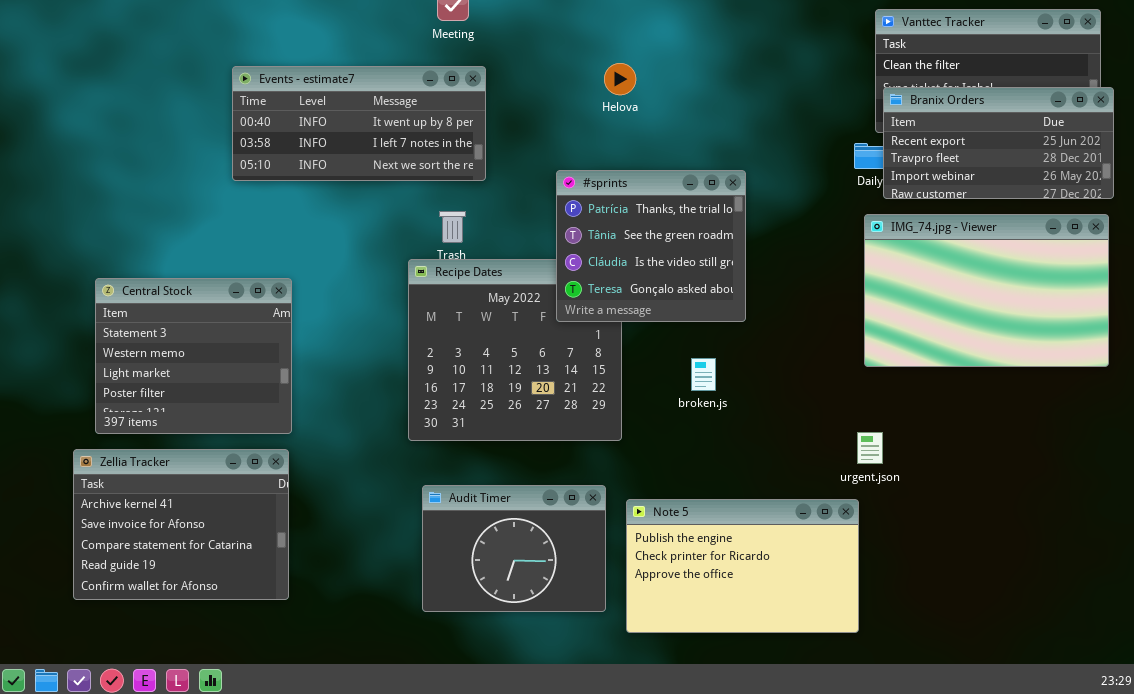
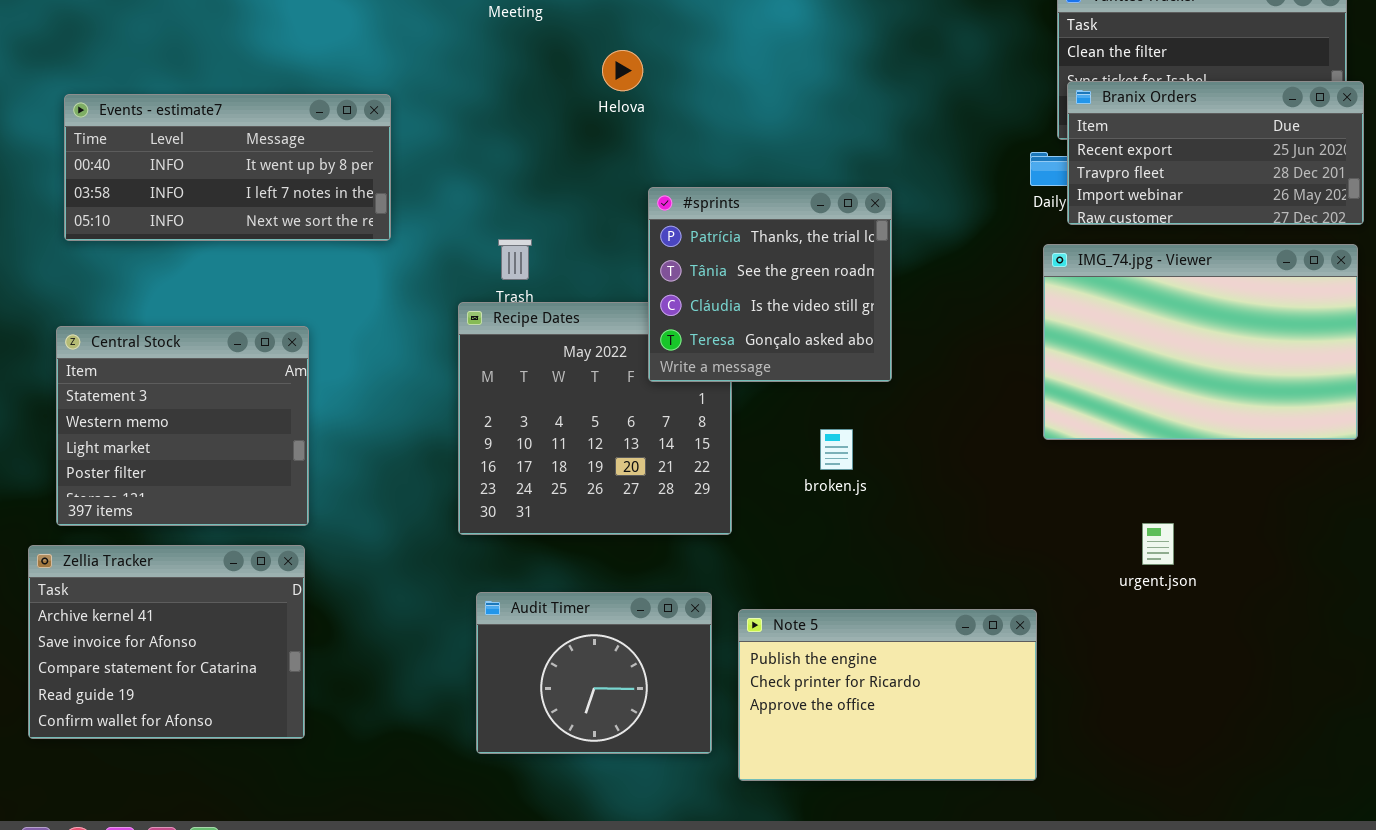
Helova: [604,63,636,95] -> [602,50,643,91], moved
Events - estimate7: [232,66,486,181] -> [64,94,391,241], moved
urgent.json: [857,432,883,464] -> [1142,523,1174,565], moved

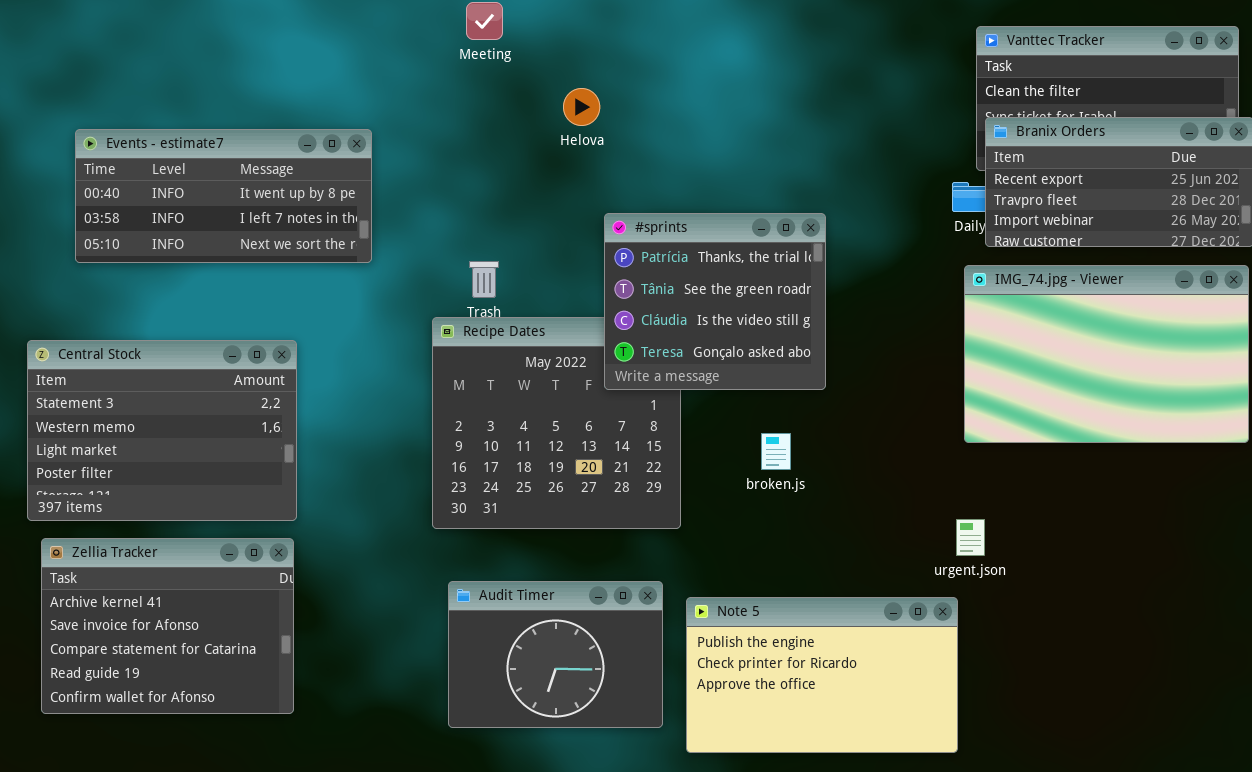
Central Stock: [56,326,309,526] -> [27,340,297,521], resized
urgent.json: [1142,523,1174,565] -> [956,519,985,556], moved

